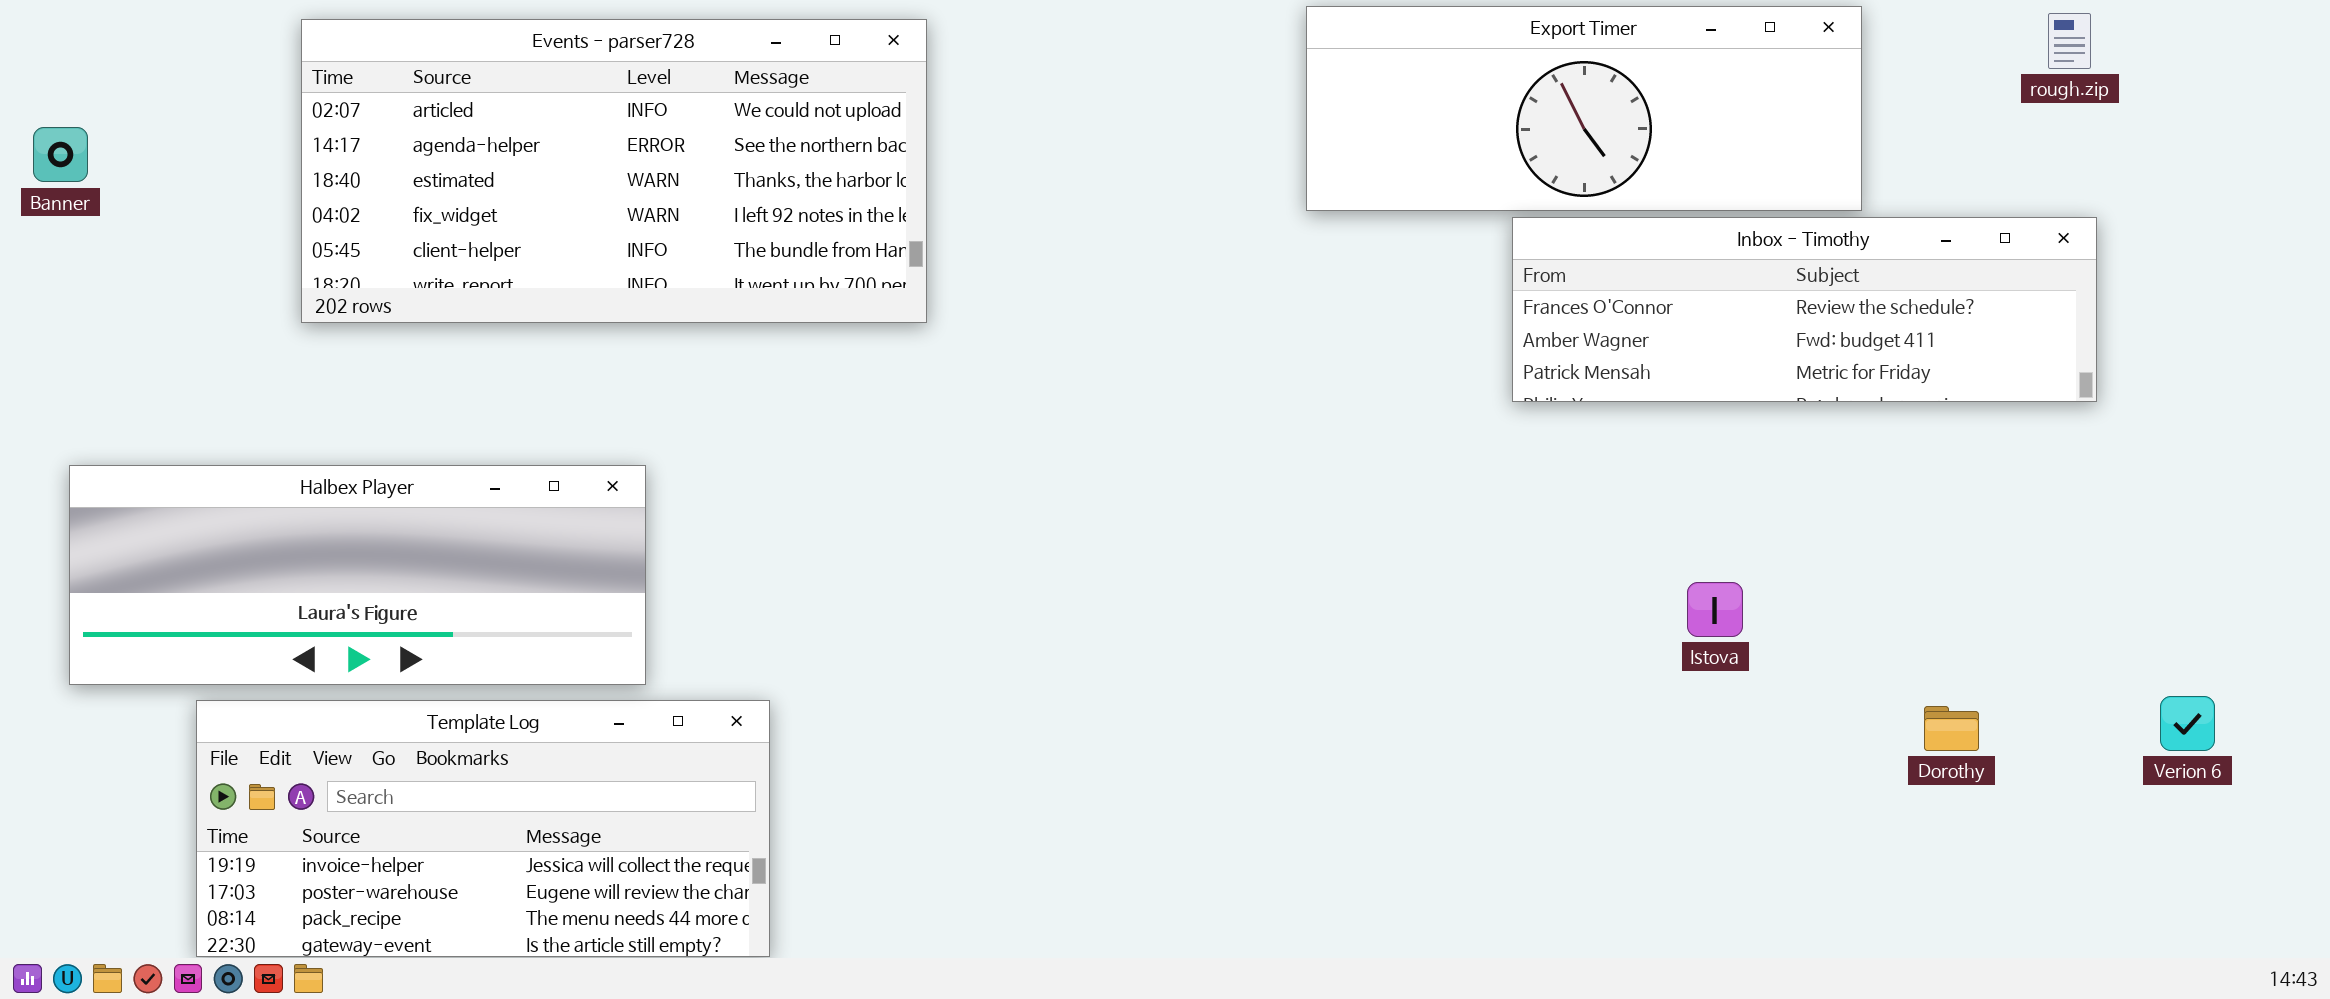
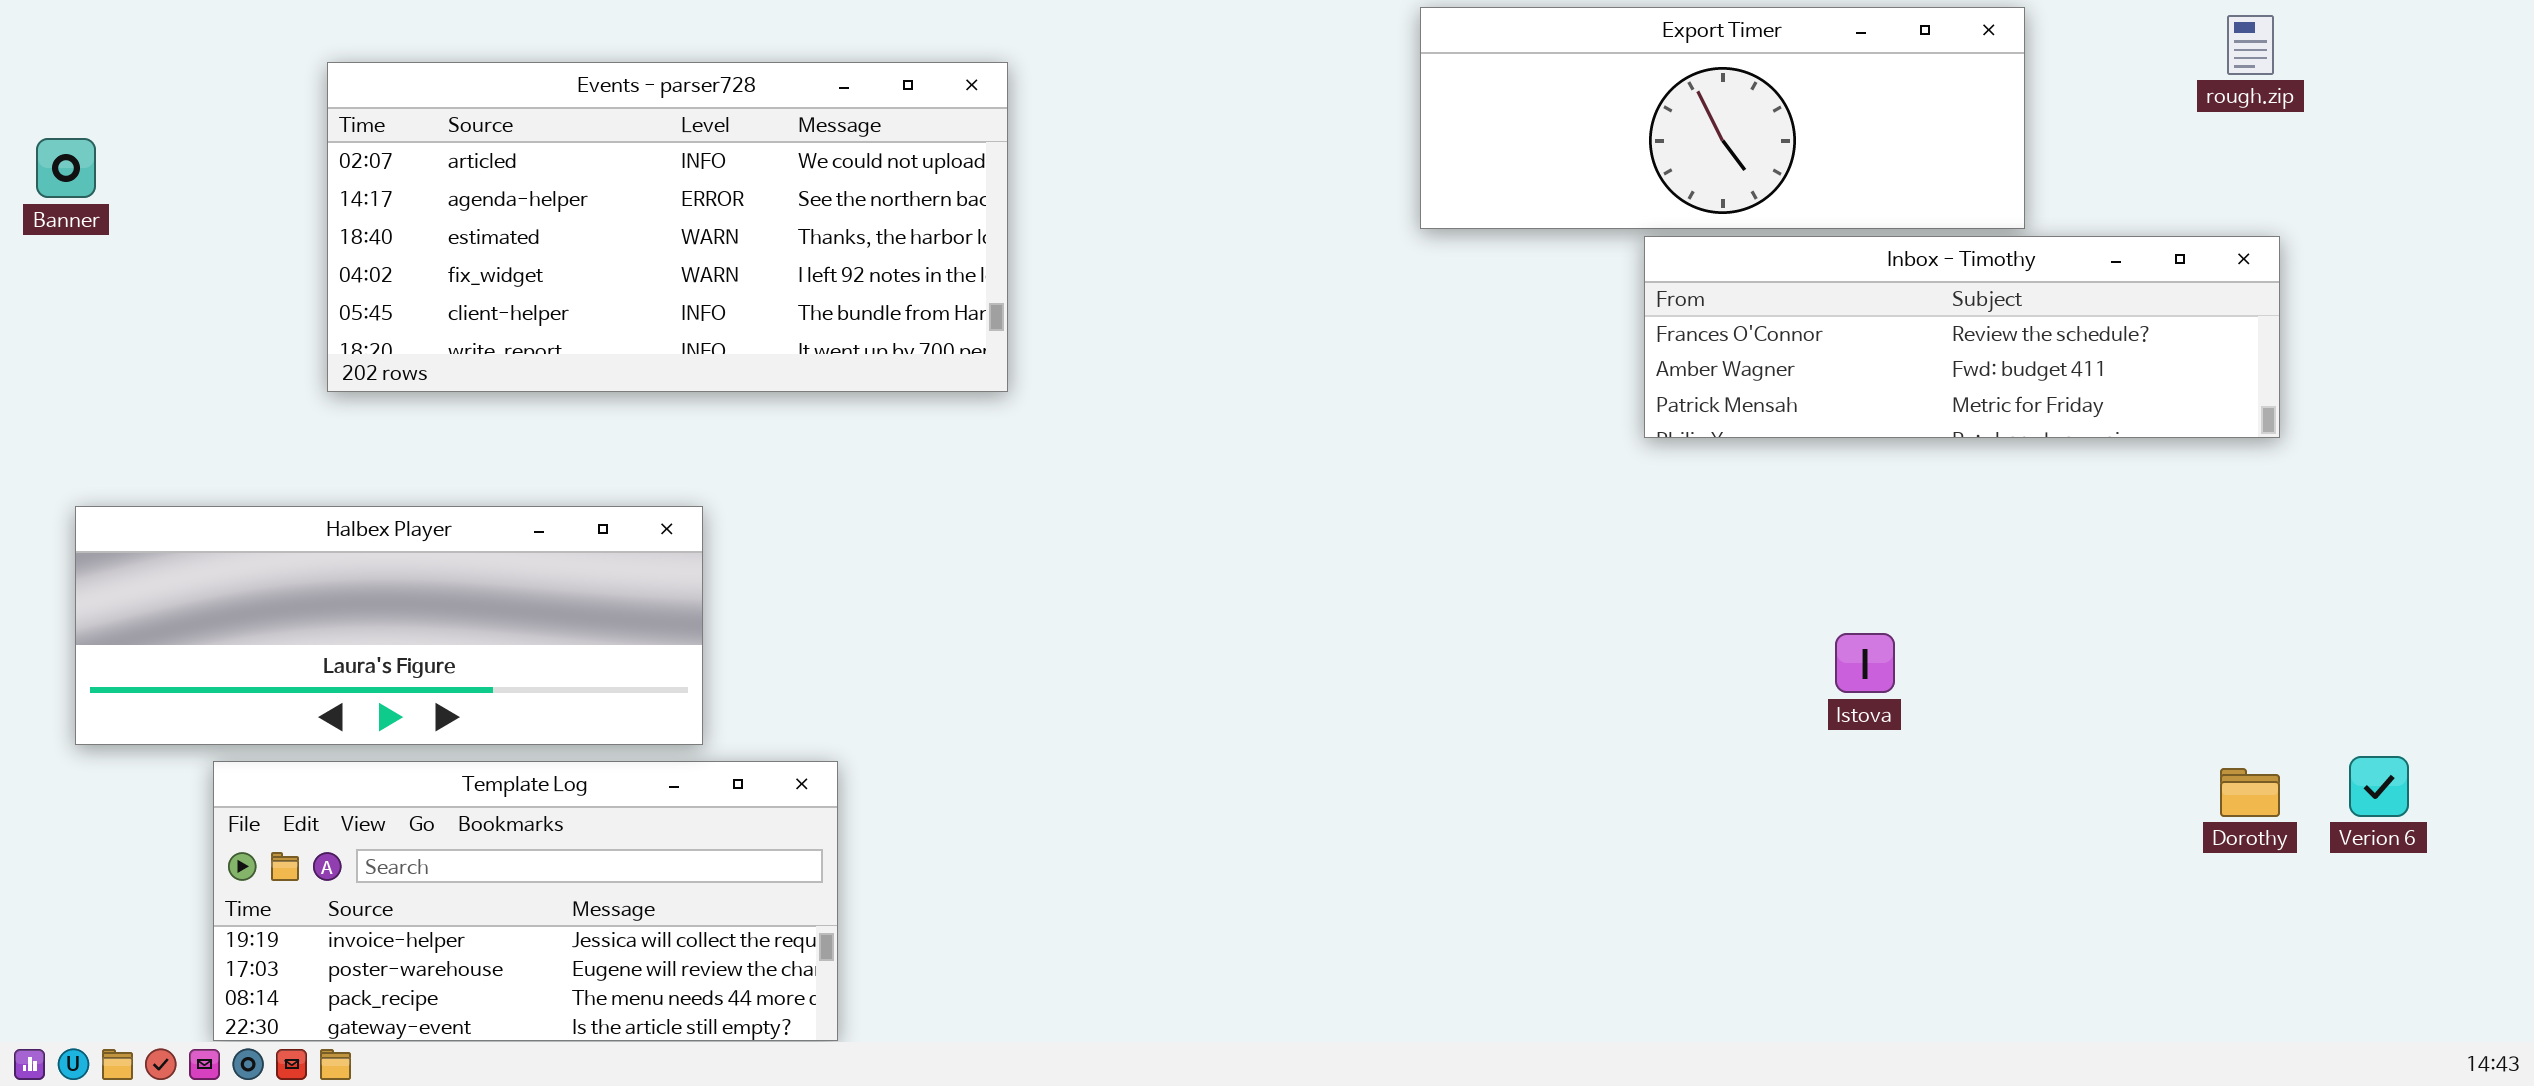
Events - parser728: [301,19,927,323] -> [327,62,1008,392], moved
Dorothy: [1924,706,1979,751] -> [2220,768,2280,817], moved

